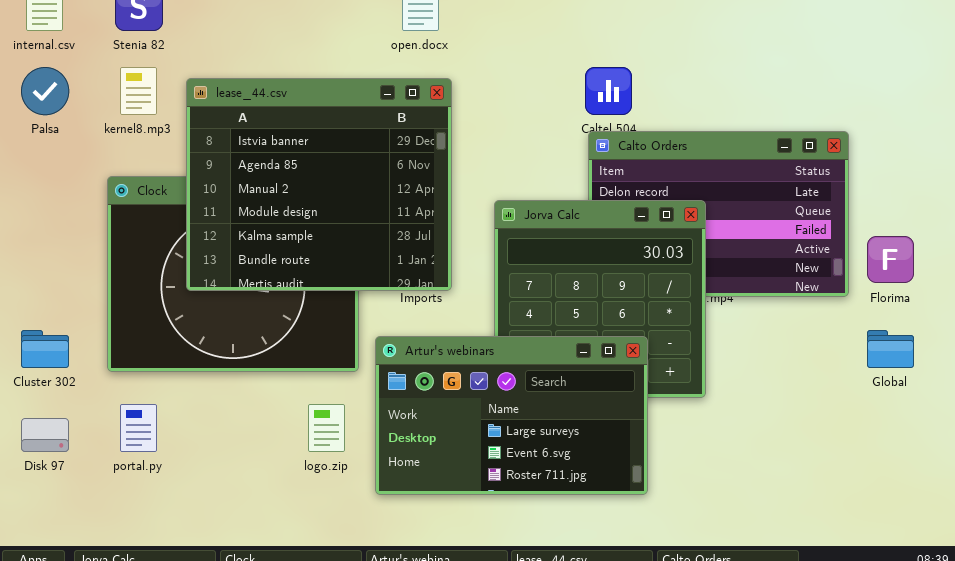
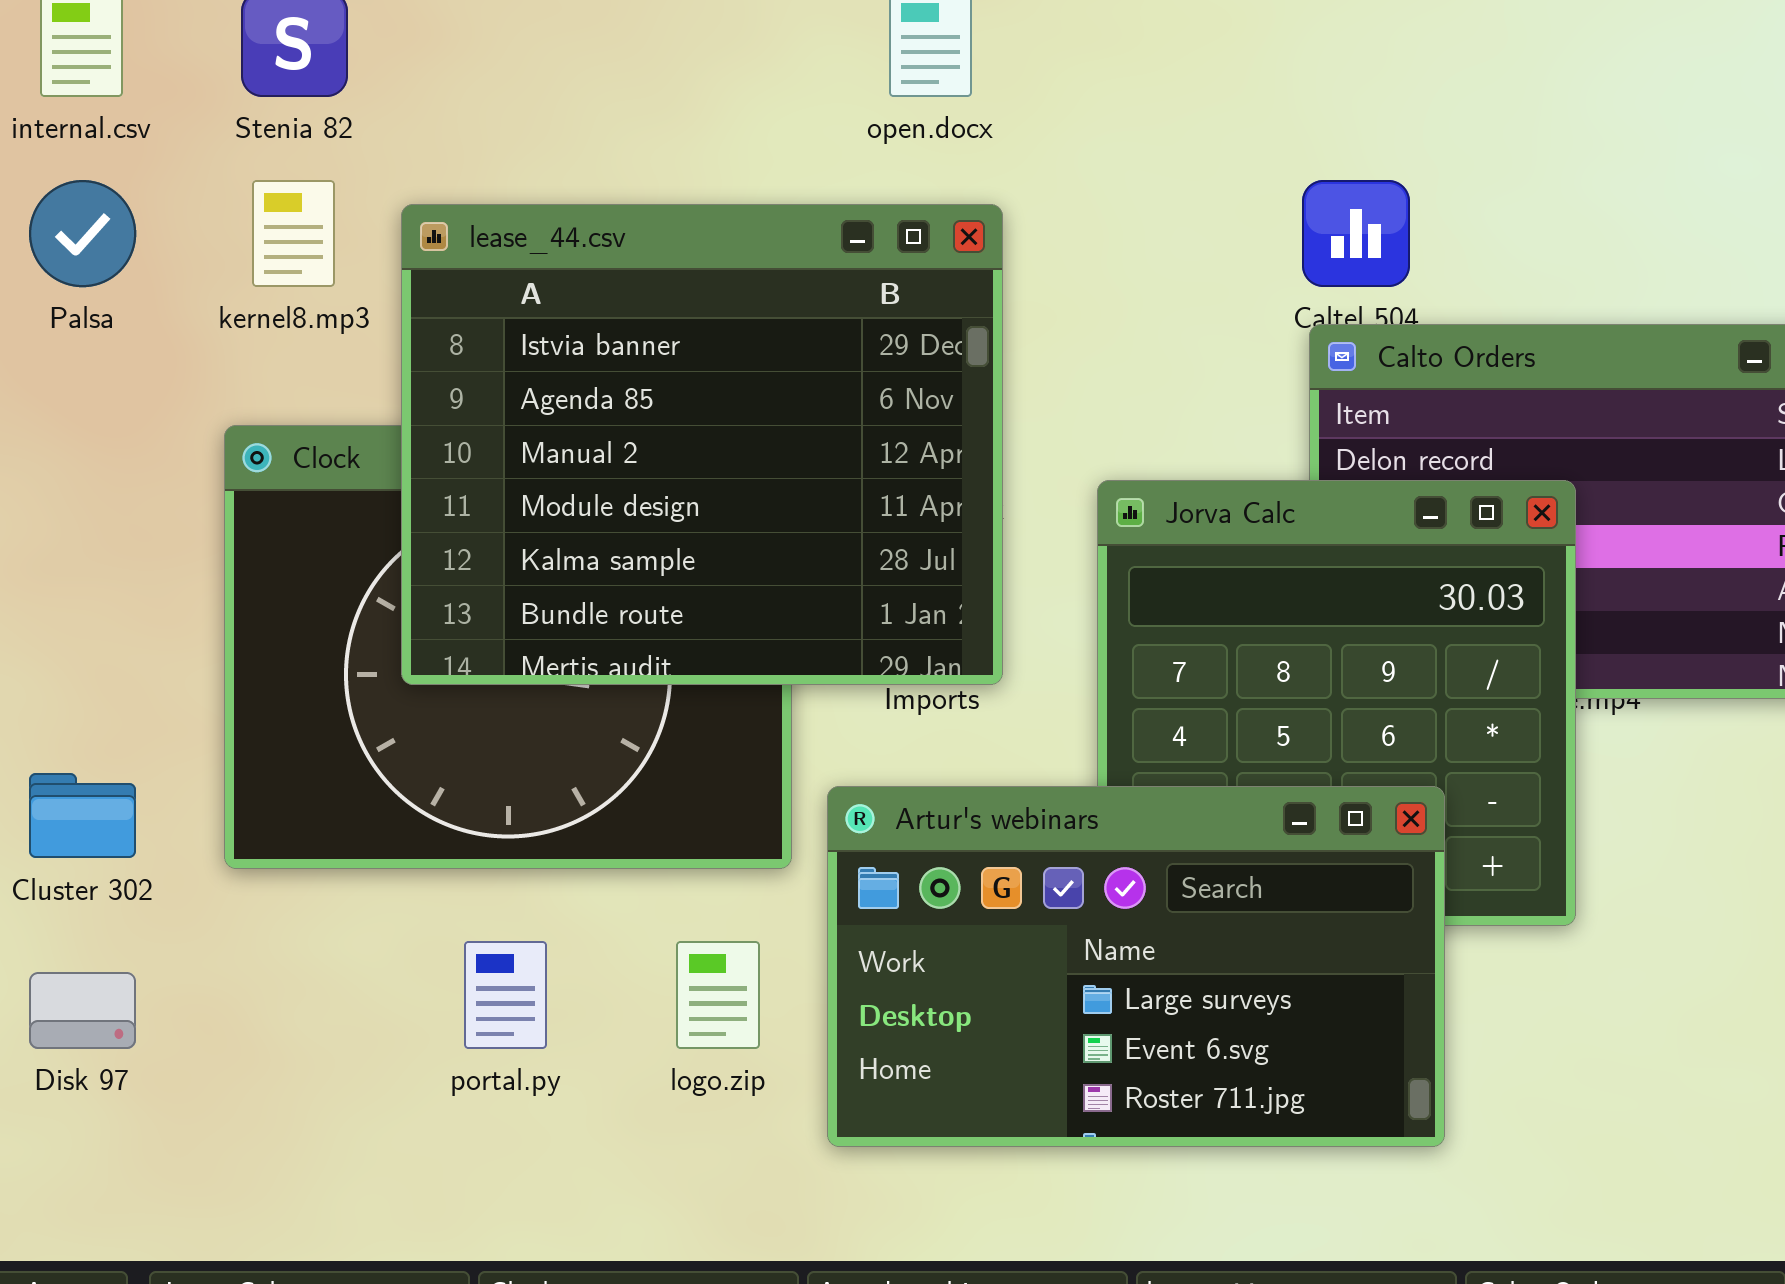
portal.py: [120,404,157,452] -> [464,941,547,1049], moved

